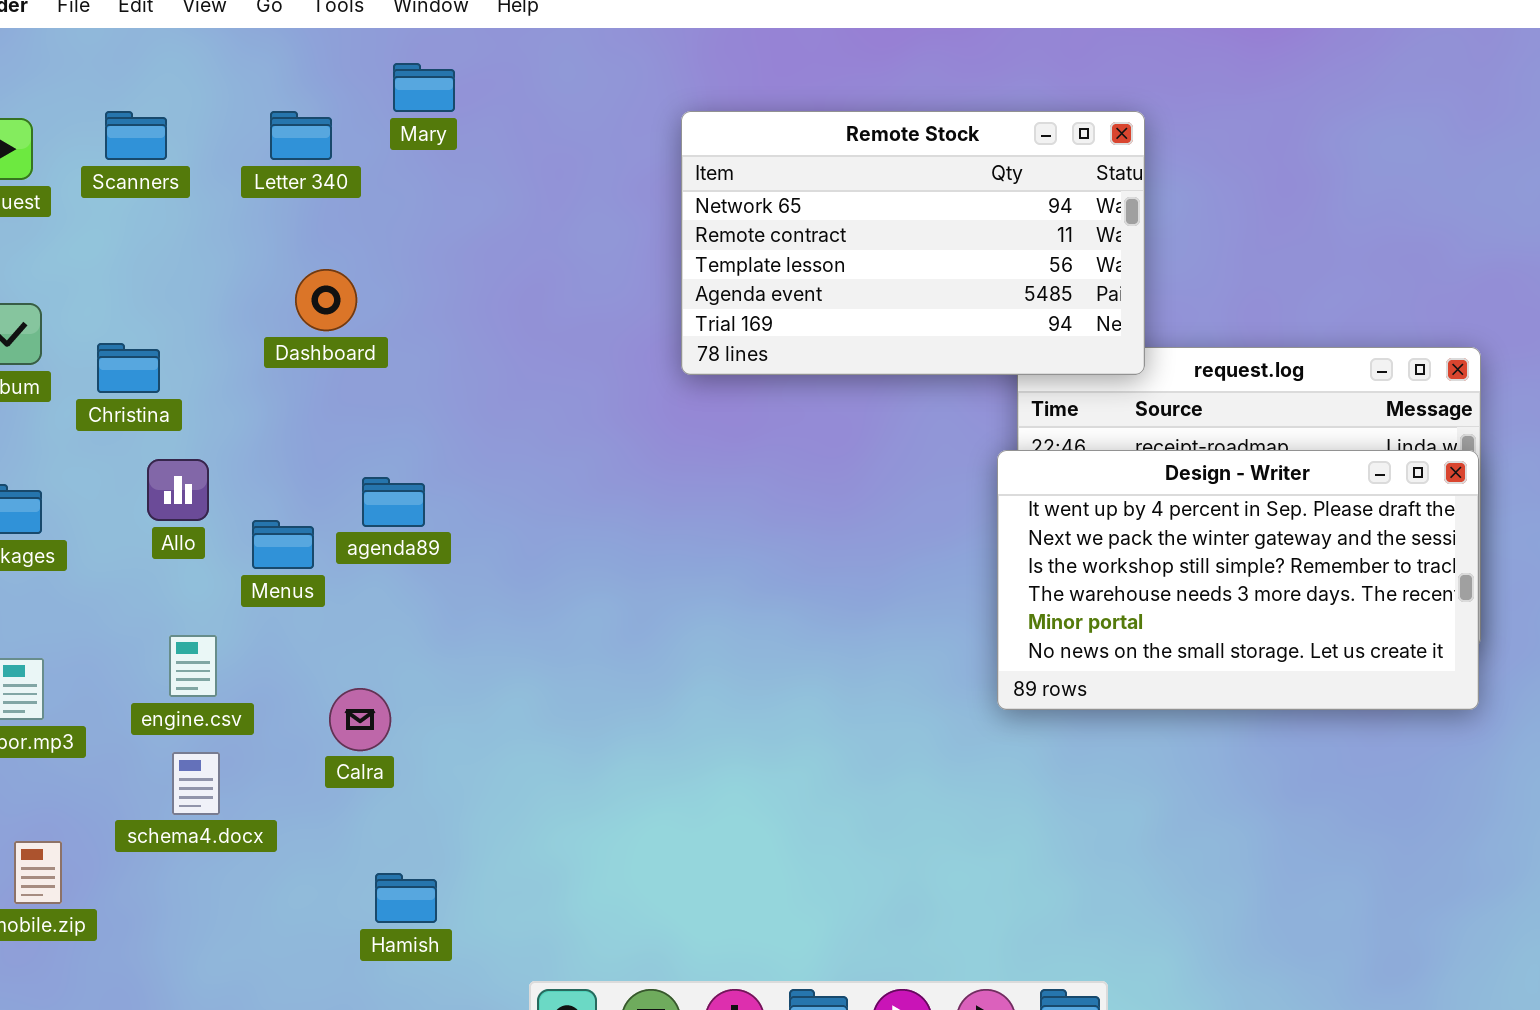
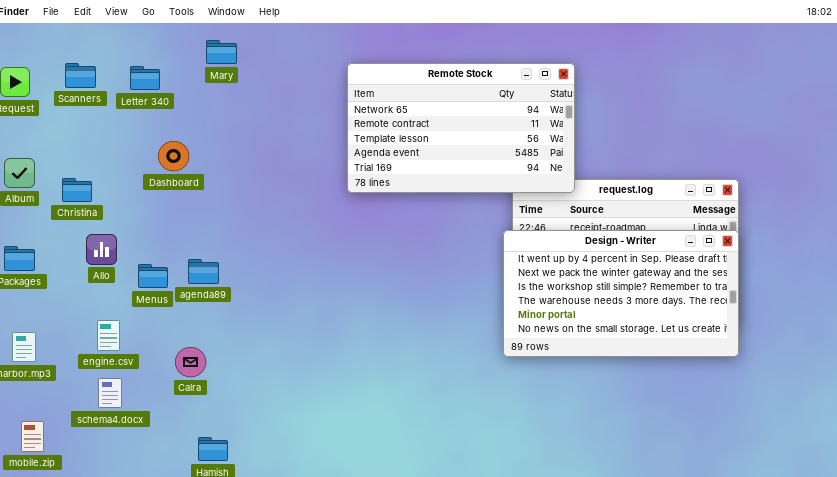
Letter 340: [270,111,332,160] -> [130,66,160,90], moved
agenda89: [362,477,425,527] -> [188,259,219,284], moved

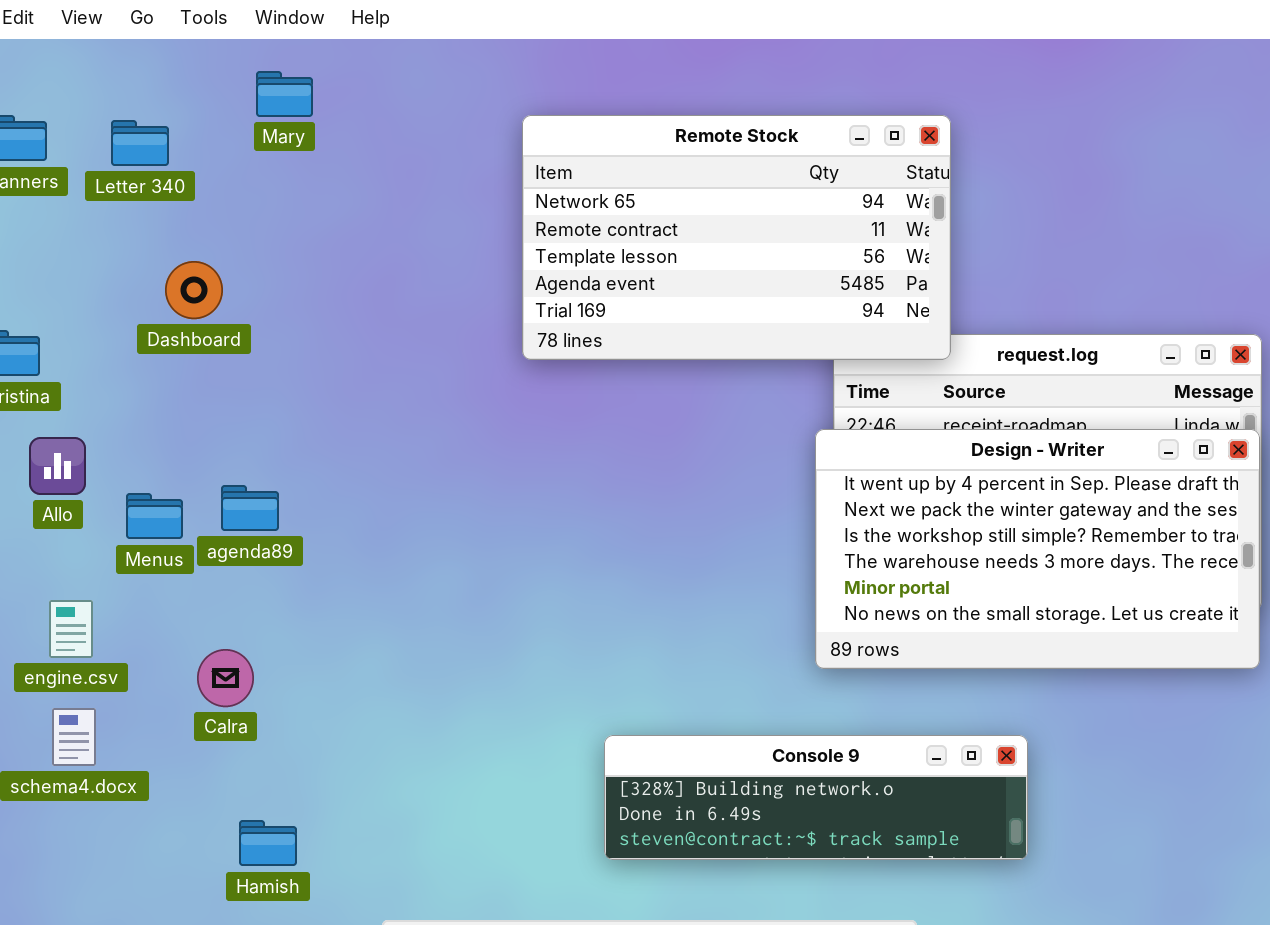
Console 9: none -> [604,735,1028,860], opened

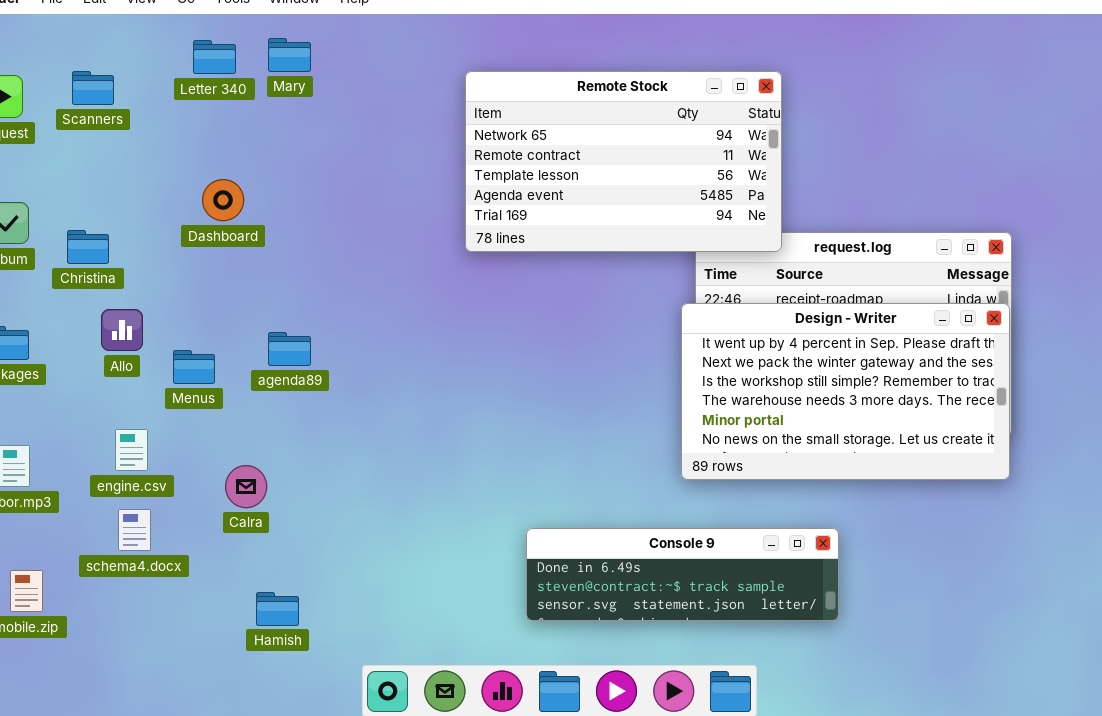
Letter 340: [111,120,169,166] -> [193,40,236,74], moved
agenda89: [221,485,279,531] -> [268,332,311,366], moved
Console 9: [604,735,1028,860] -> [526,528,839,621], scrolled down 1 row

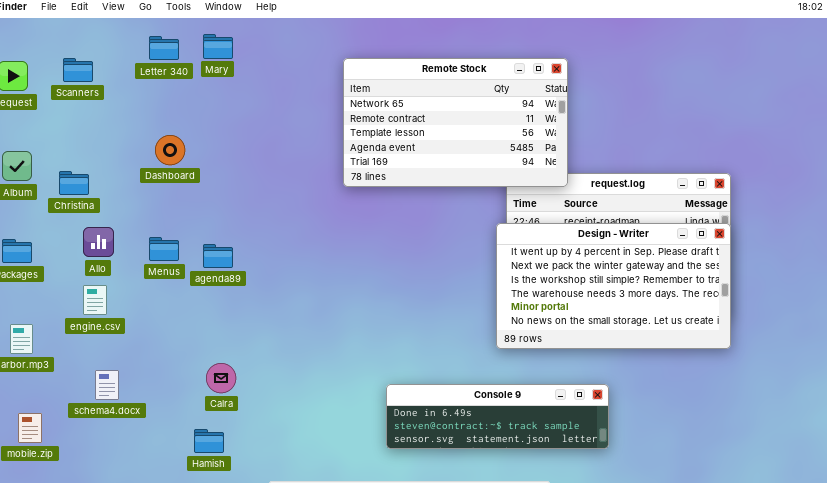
Menus: [173,350,215,384] -> [149,237,179,261], moved
engine.csv: [115,429,148,471] -> [83,285,107,315], moved
Calra: [225,465,267,508] -> [206,363,236,393], moved

